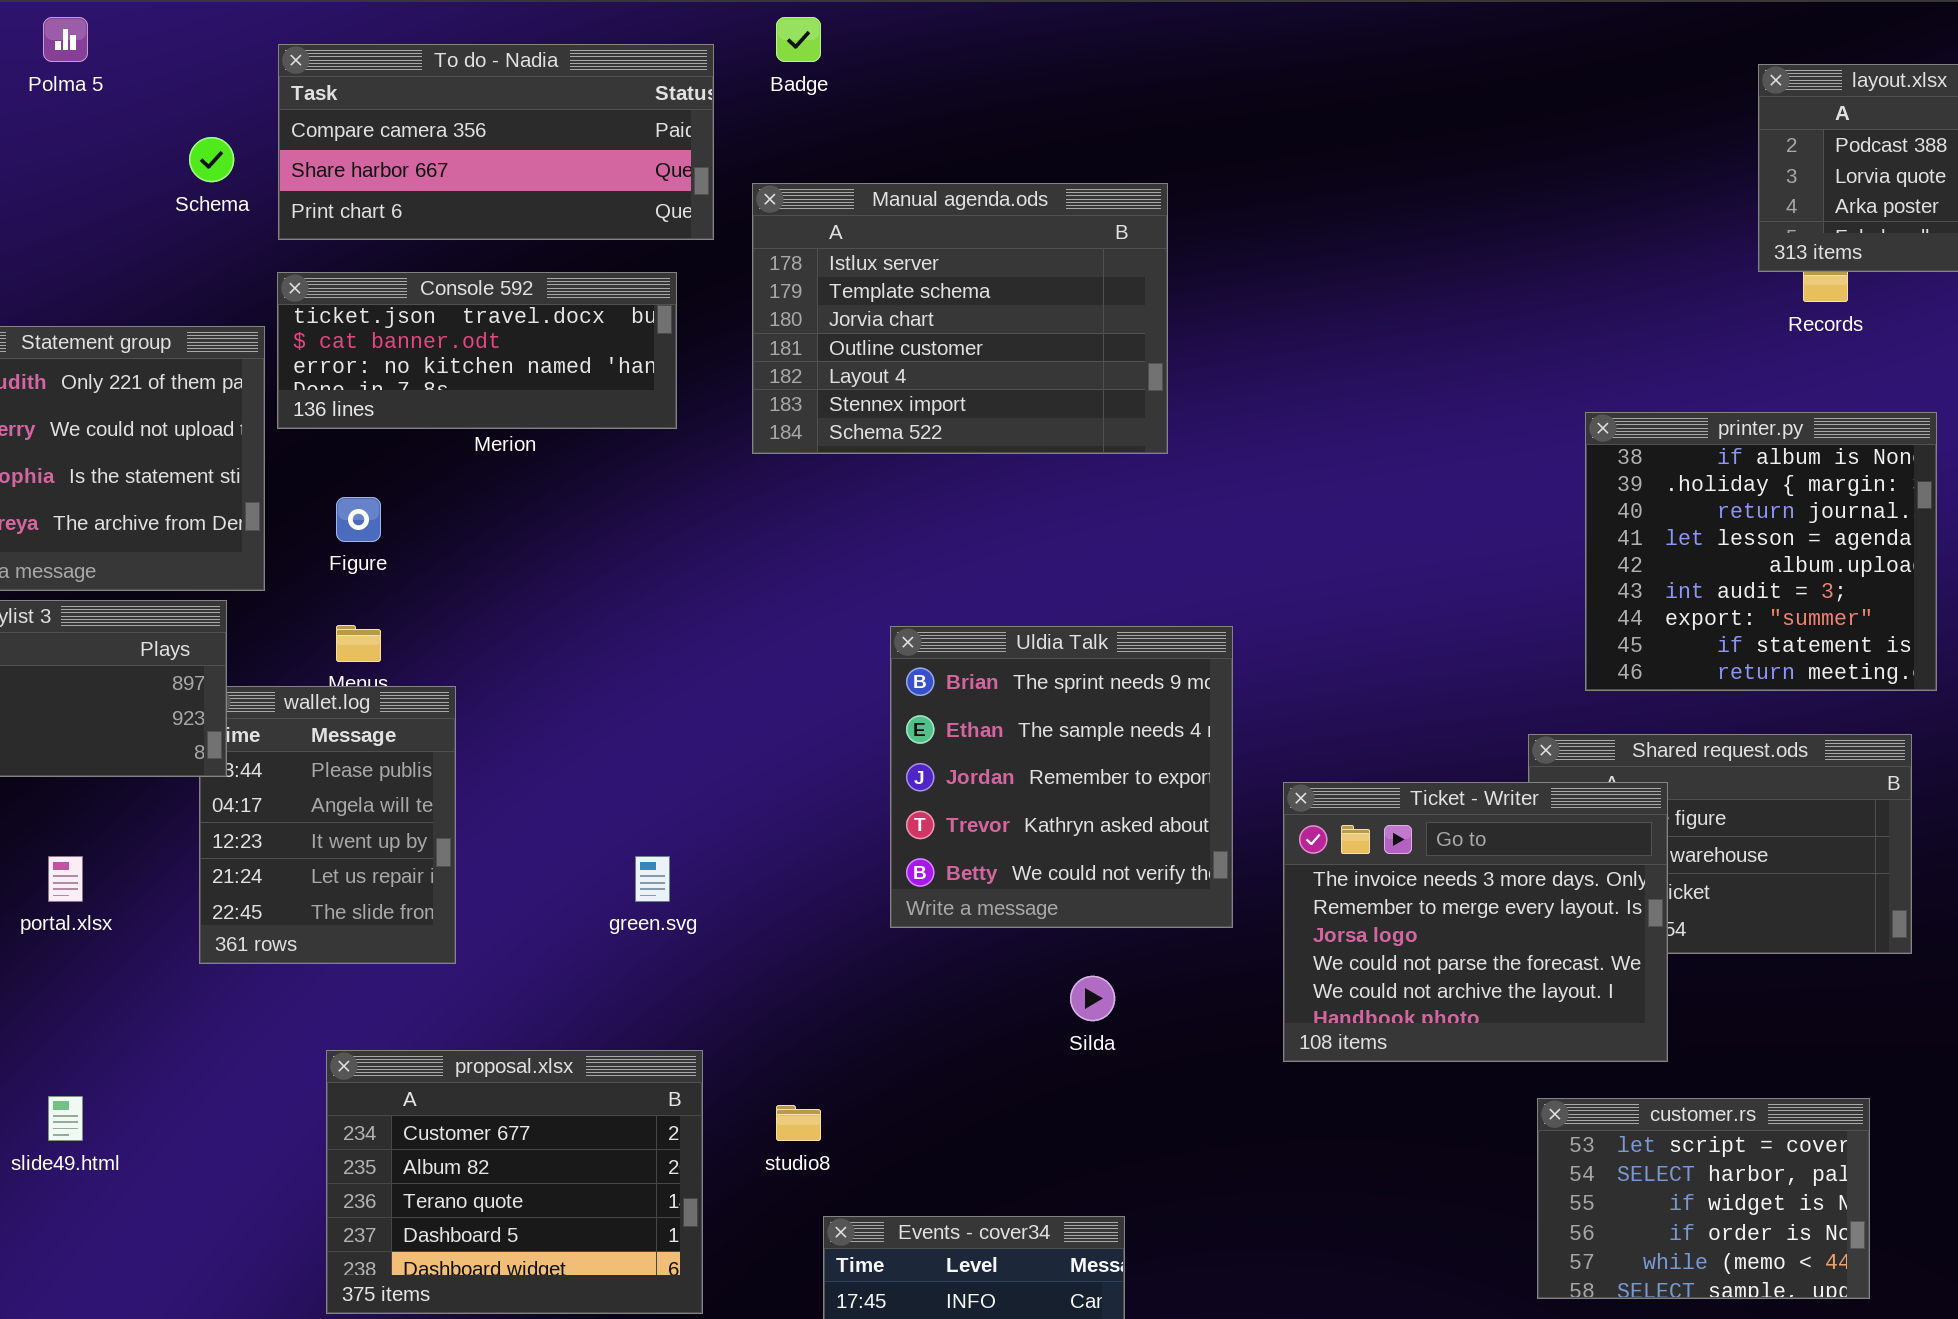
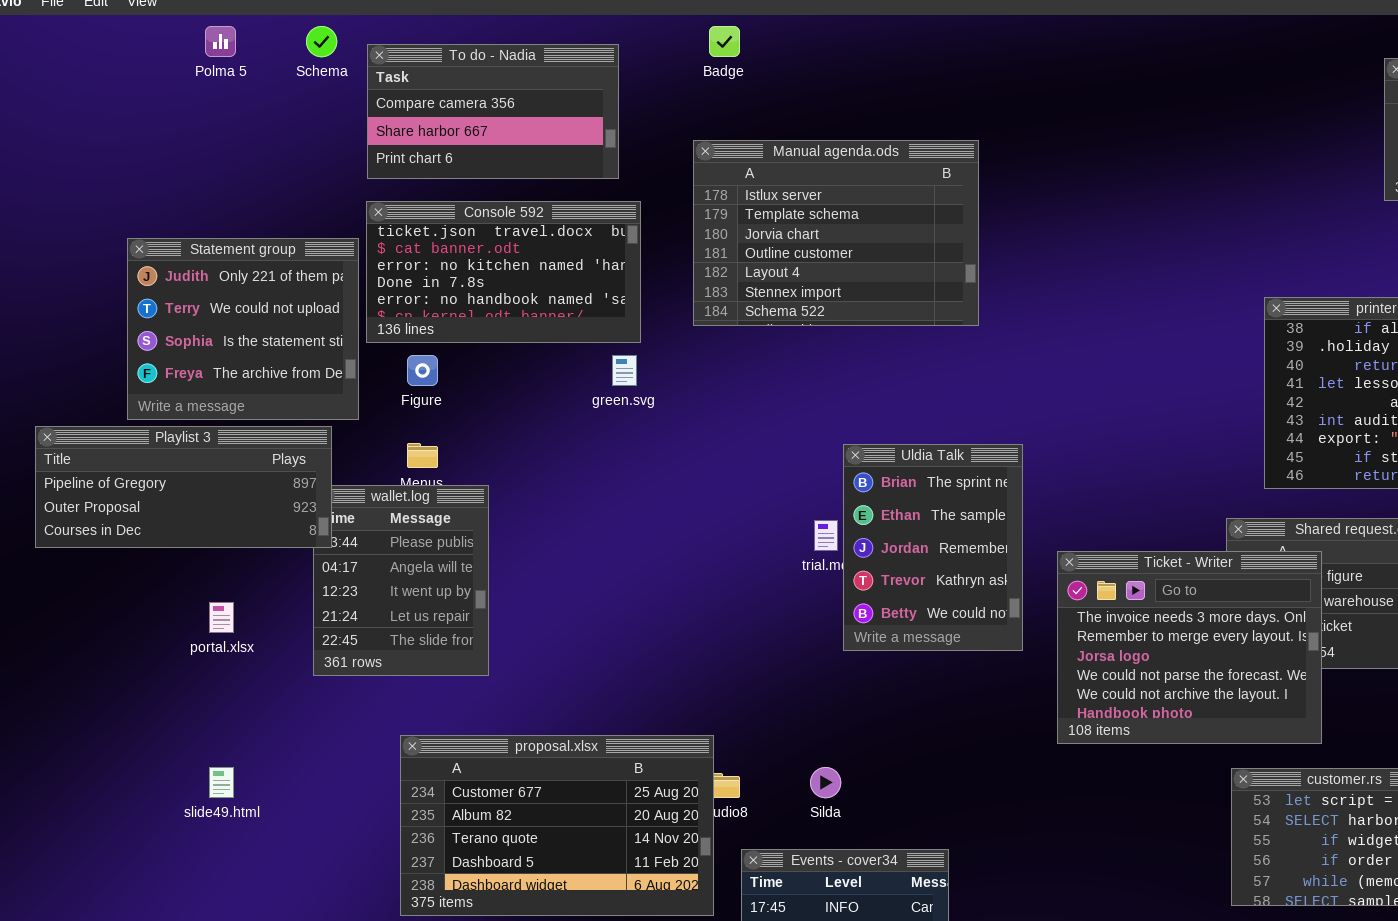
To do - Nadia: [278,44,714,240] -> [367,44,619,179], resized
Schema: [189,137,234,182] -> [306,26,337,57], moved
Console 592: [277,272,677,429] -> [366,201,641,343], resized
Uldia Talk: [890,626,1233,928] -> [843,444,1023,651], resized
green.svg: [635,856,670,902] -> [612,355,637,386], moved
Silda: [1070,976,1115,1021] -> [810,767,841,798], moved
proposal.xlsx: [326,1050,703,1314] -> [400,735,714,916], resized

